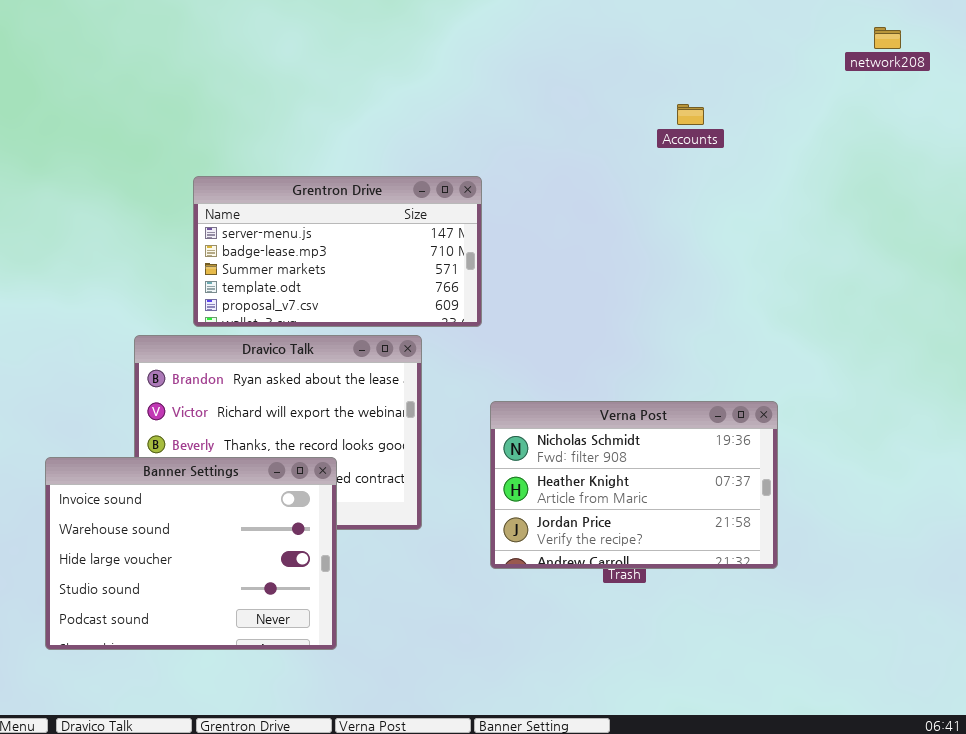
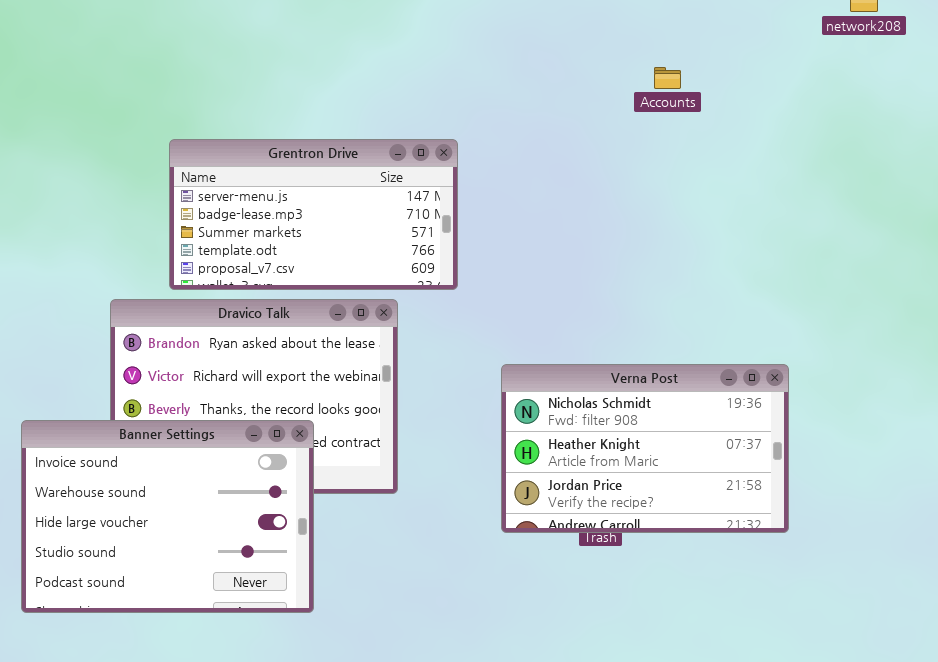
Verna Post: [490,401,778,569] -> [501,364,789,533], moved

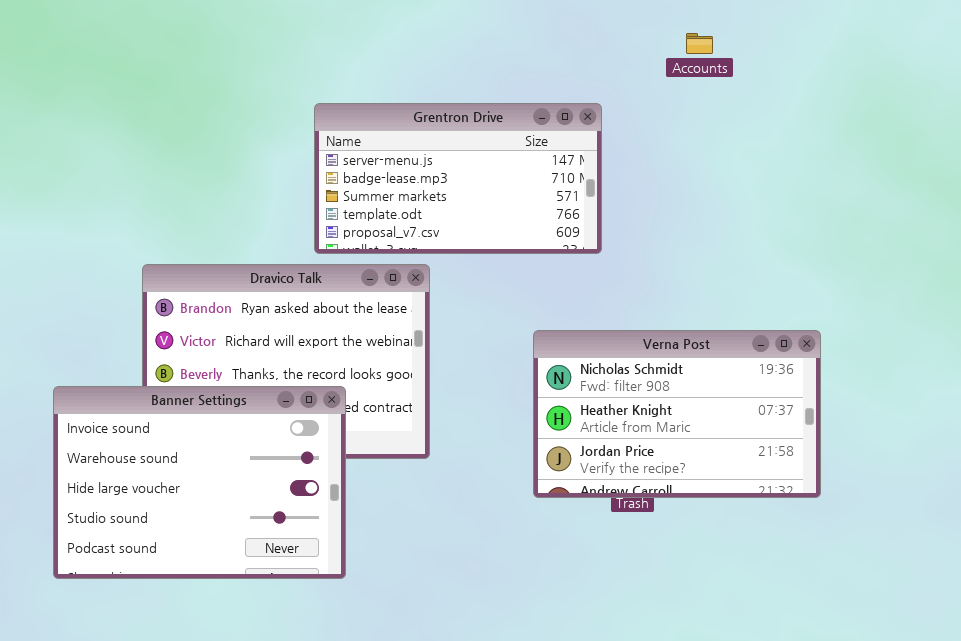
Grentron Drive: [169,139,458,290] -> [314,103,602,254], moved

